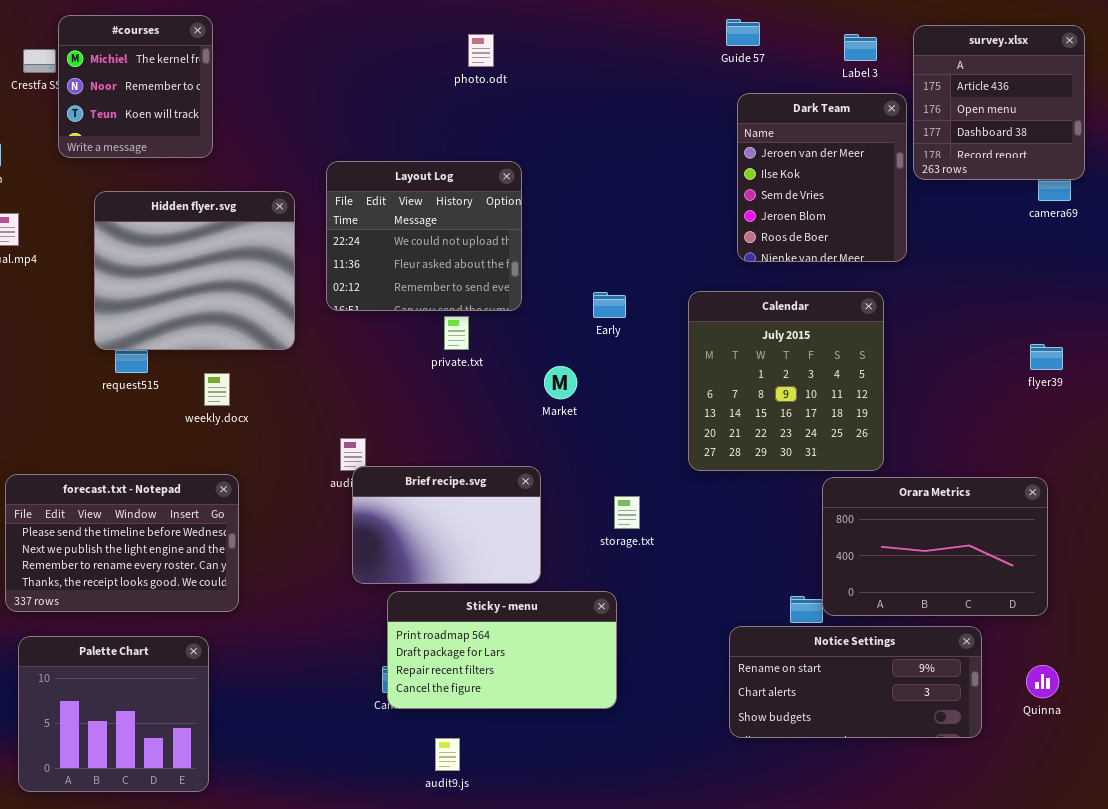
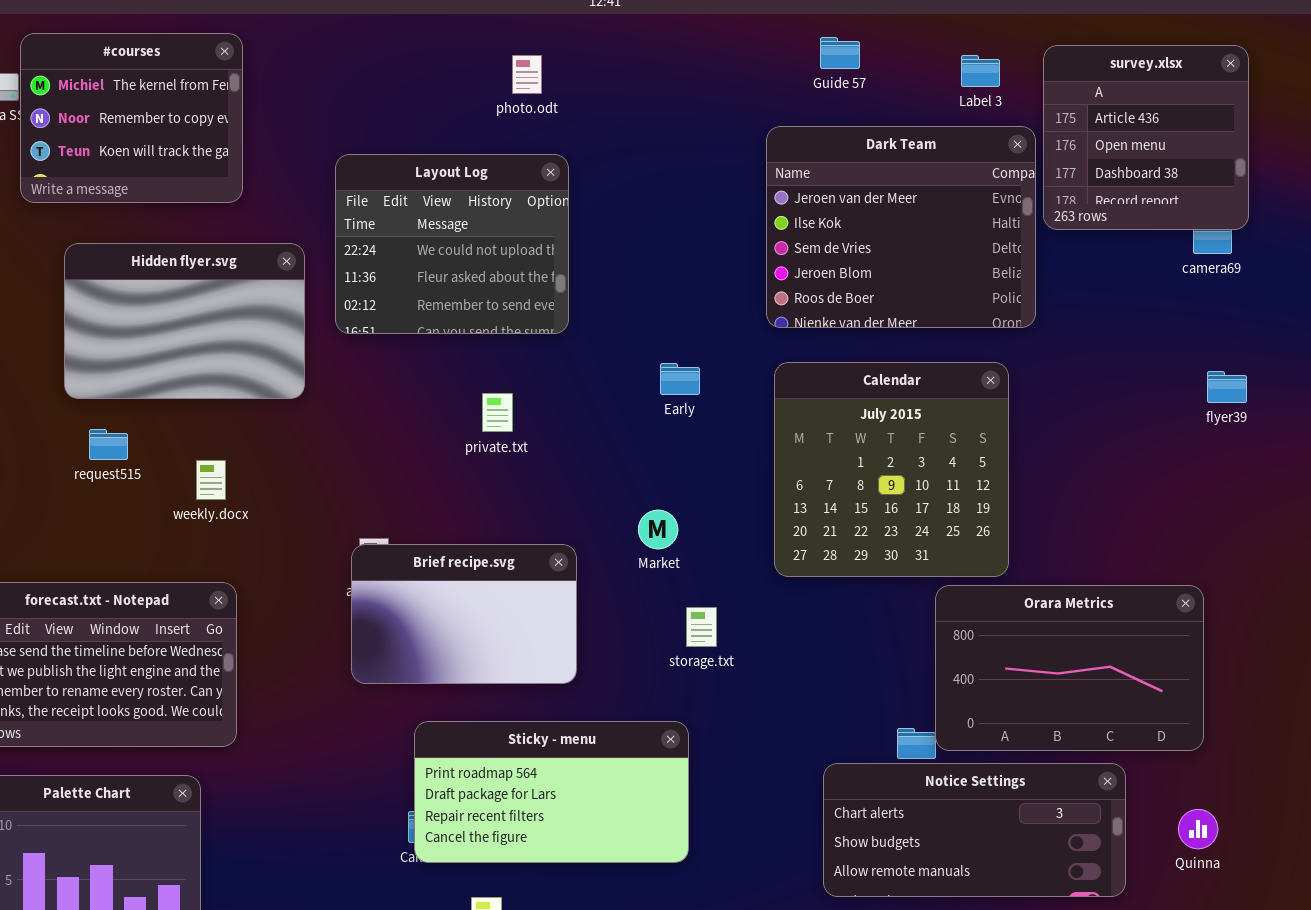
#courses: [58,15,213,158] -> [20,33,243,203], resized
Dark Team: [737,93,907,262] -> [766,126,1036,328], resized
Layout Log: [326,161,522,311] -> [335,154,569,334], moved
Hidden flyer.svg: [94,191,295,350] -> [64,243,305,399], resized
flyer39: [1030,344,1063,370] -> [1207,371,1247,403], moved
Market: [544,366,577,399] -> [638,510,678,549], moved
Brief recipe.svg: [352,466,541,584] -> [351,544,577,684], moved
Notice Settings: [729,626,982,738] -> [823,763,1126,897], scrolled down 1 row

